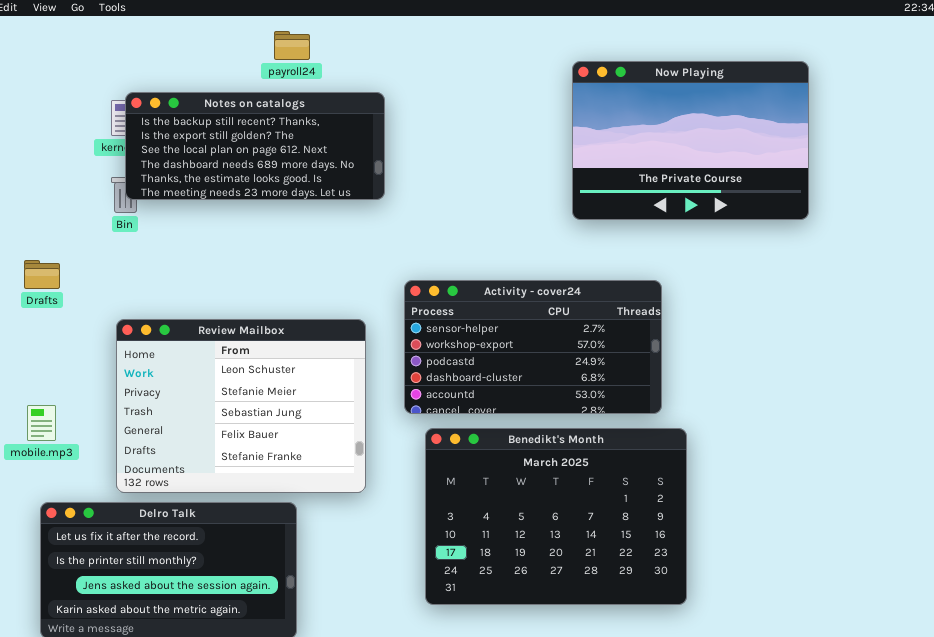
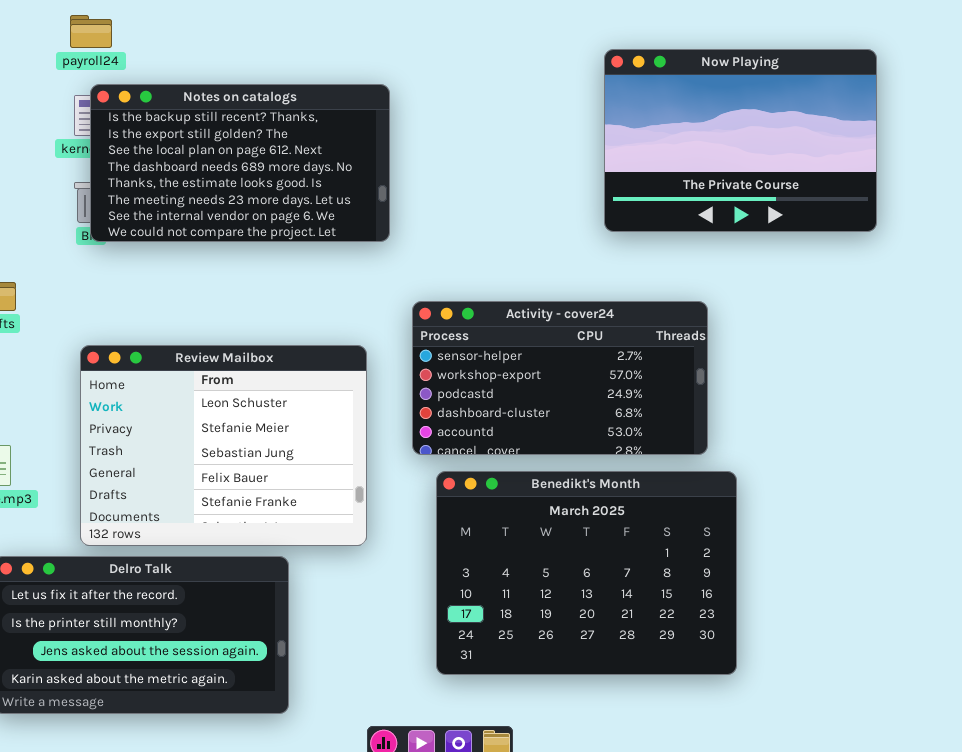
payroll24: [274,31,310,60] -> [70,15,112,48], moved
Notes on catalogs: [125,92,385,200] -> [90,84,390,242], resized

